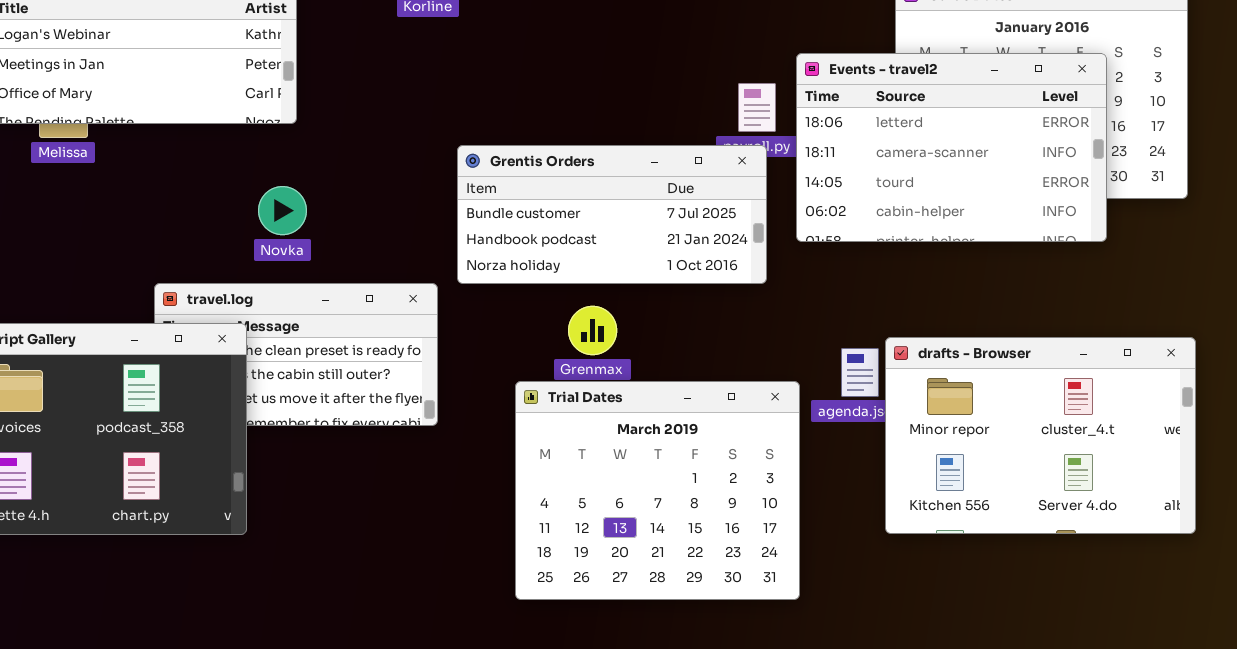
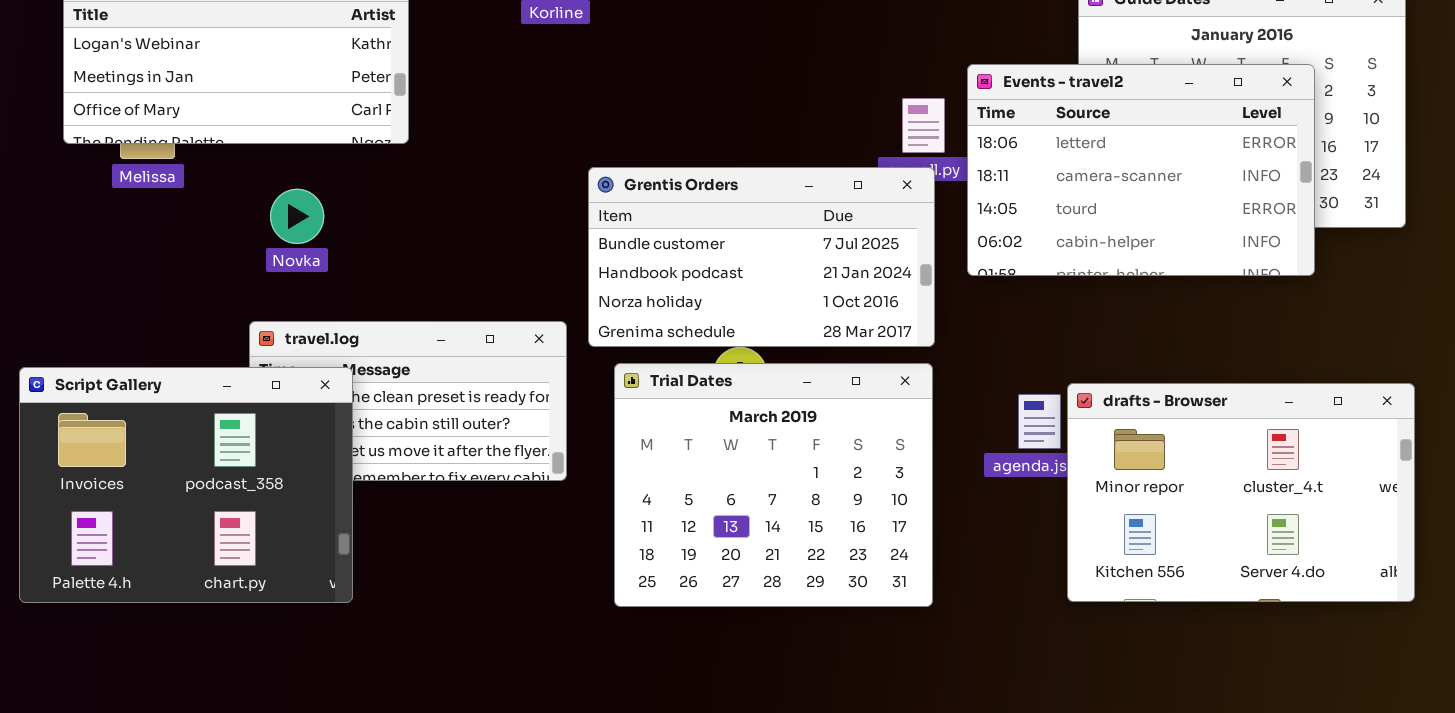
Grentis Orders: [457,145,767,284] -> [588,167,935,347], resized
Novka: [258,186,307,235] -> [270,189,324,244], moved
Trial Dates: [515,381,800,600] -> [614,363,933,607], moved

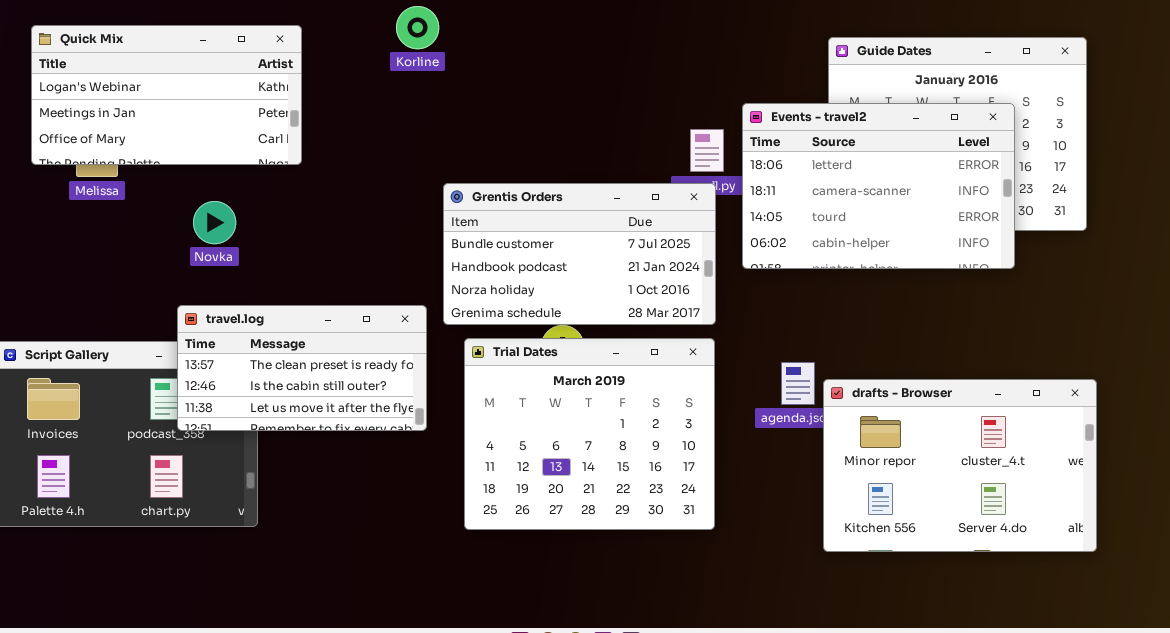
travel.log: [249,321,567,481] -> [177,305,427,431], raised
drafts - Browser: [1067,383,1415,602] -> [823,379,1097,552], moved

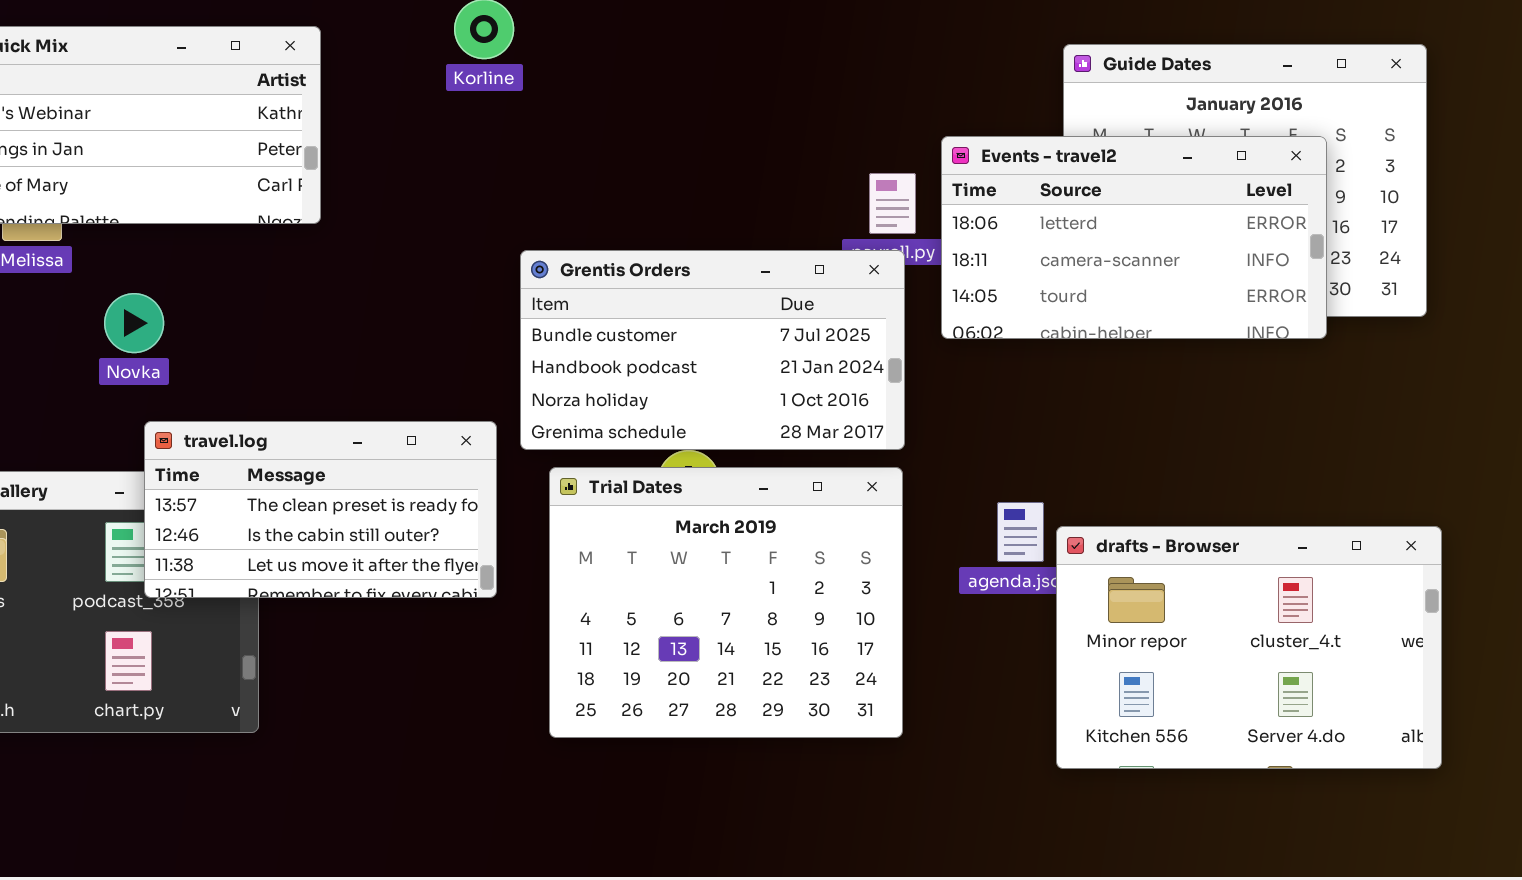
Events - travel2: [742,103,1015,269] -> [941,136,1327,339], resized
Novka: [193,201,236,244] -> [104,293,164,353], moved

